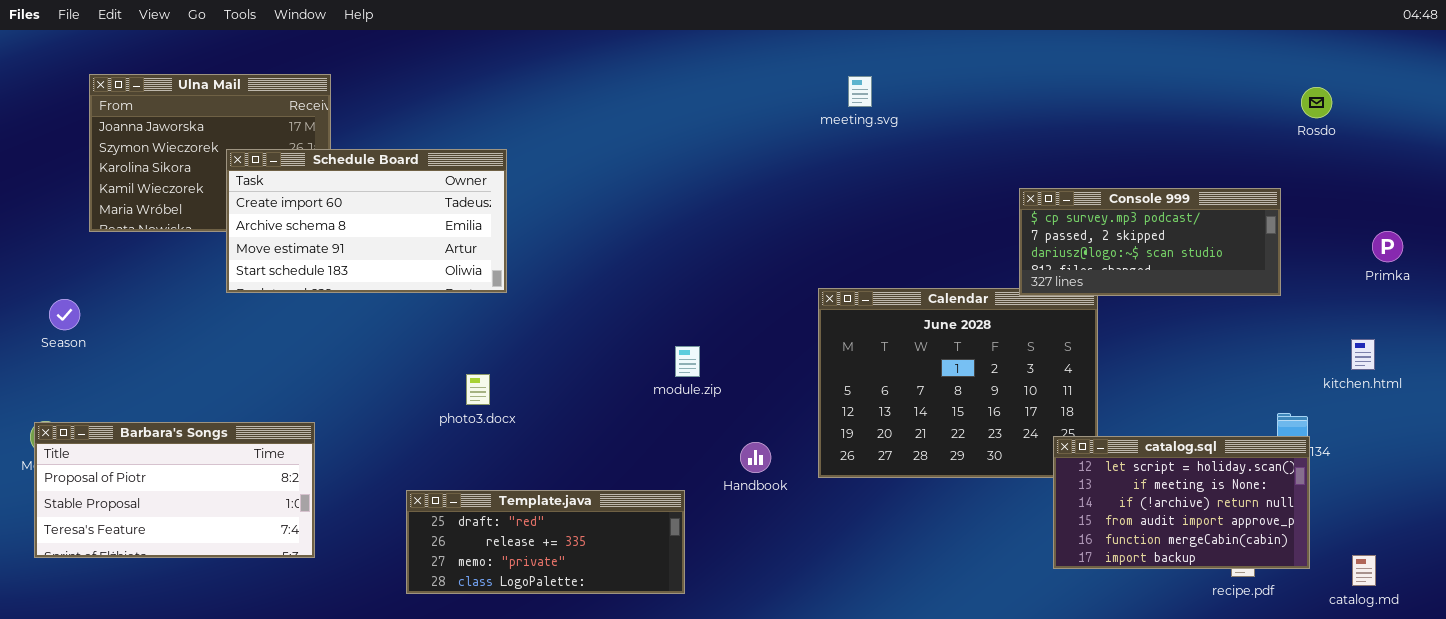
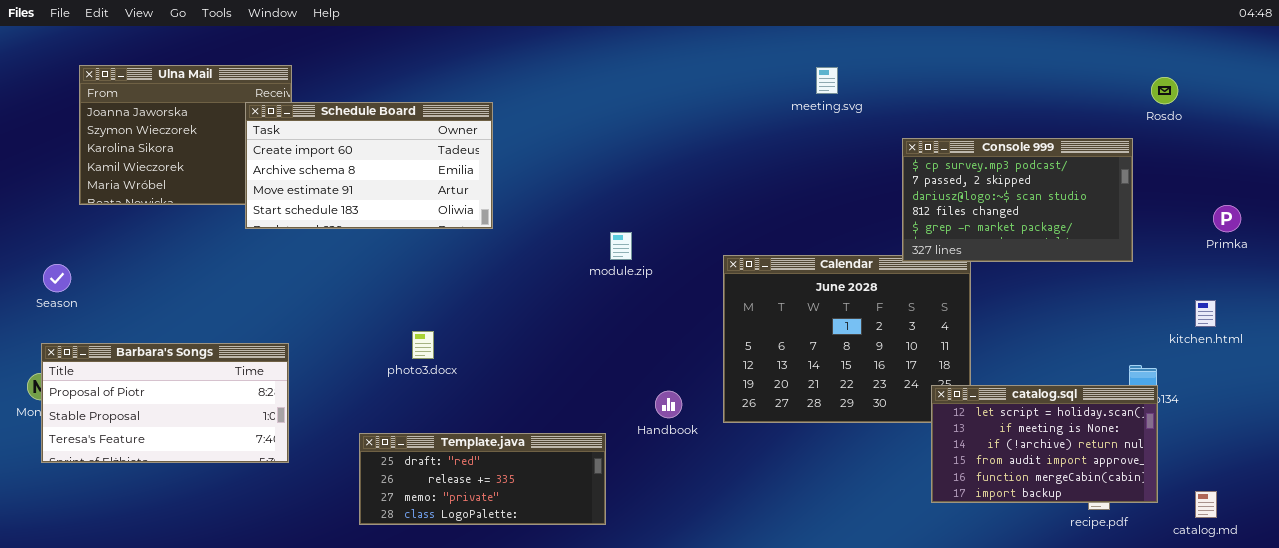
meeting.svg: [848,76,872,107] -> [816,67,838,94], moved
Schedule Board: [226,149,507,293] -> [245,102,493,229], moved
Console 999: [1019,188,1281,296] -> [902,138,1133,262], resized
module.zip: [675,346,700,377] -> [610,232,632,260], moved
Barbara's Songs: [34,422,315,558] -> [41,343,289,463], moved

